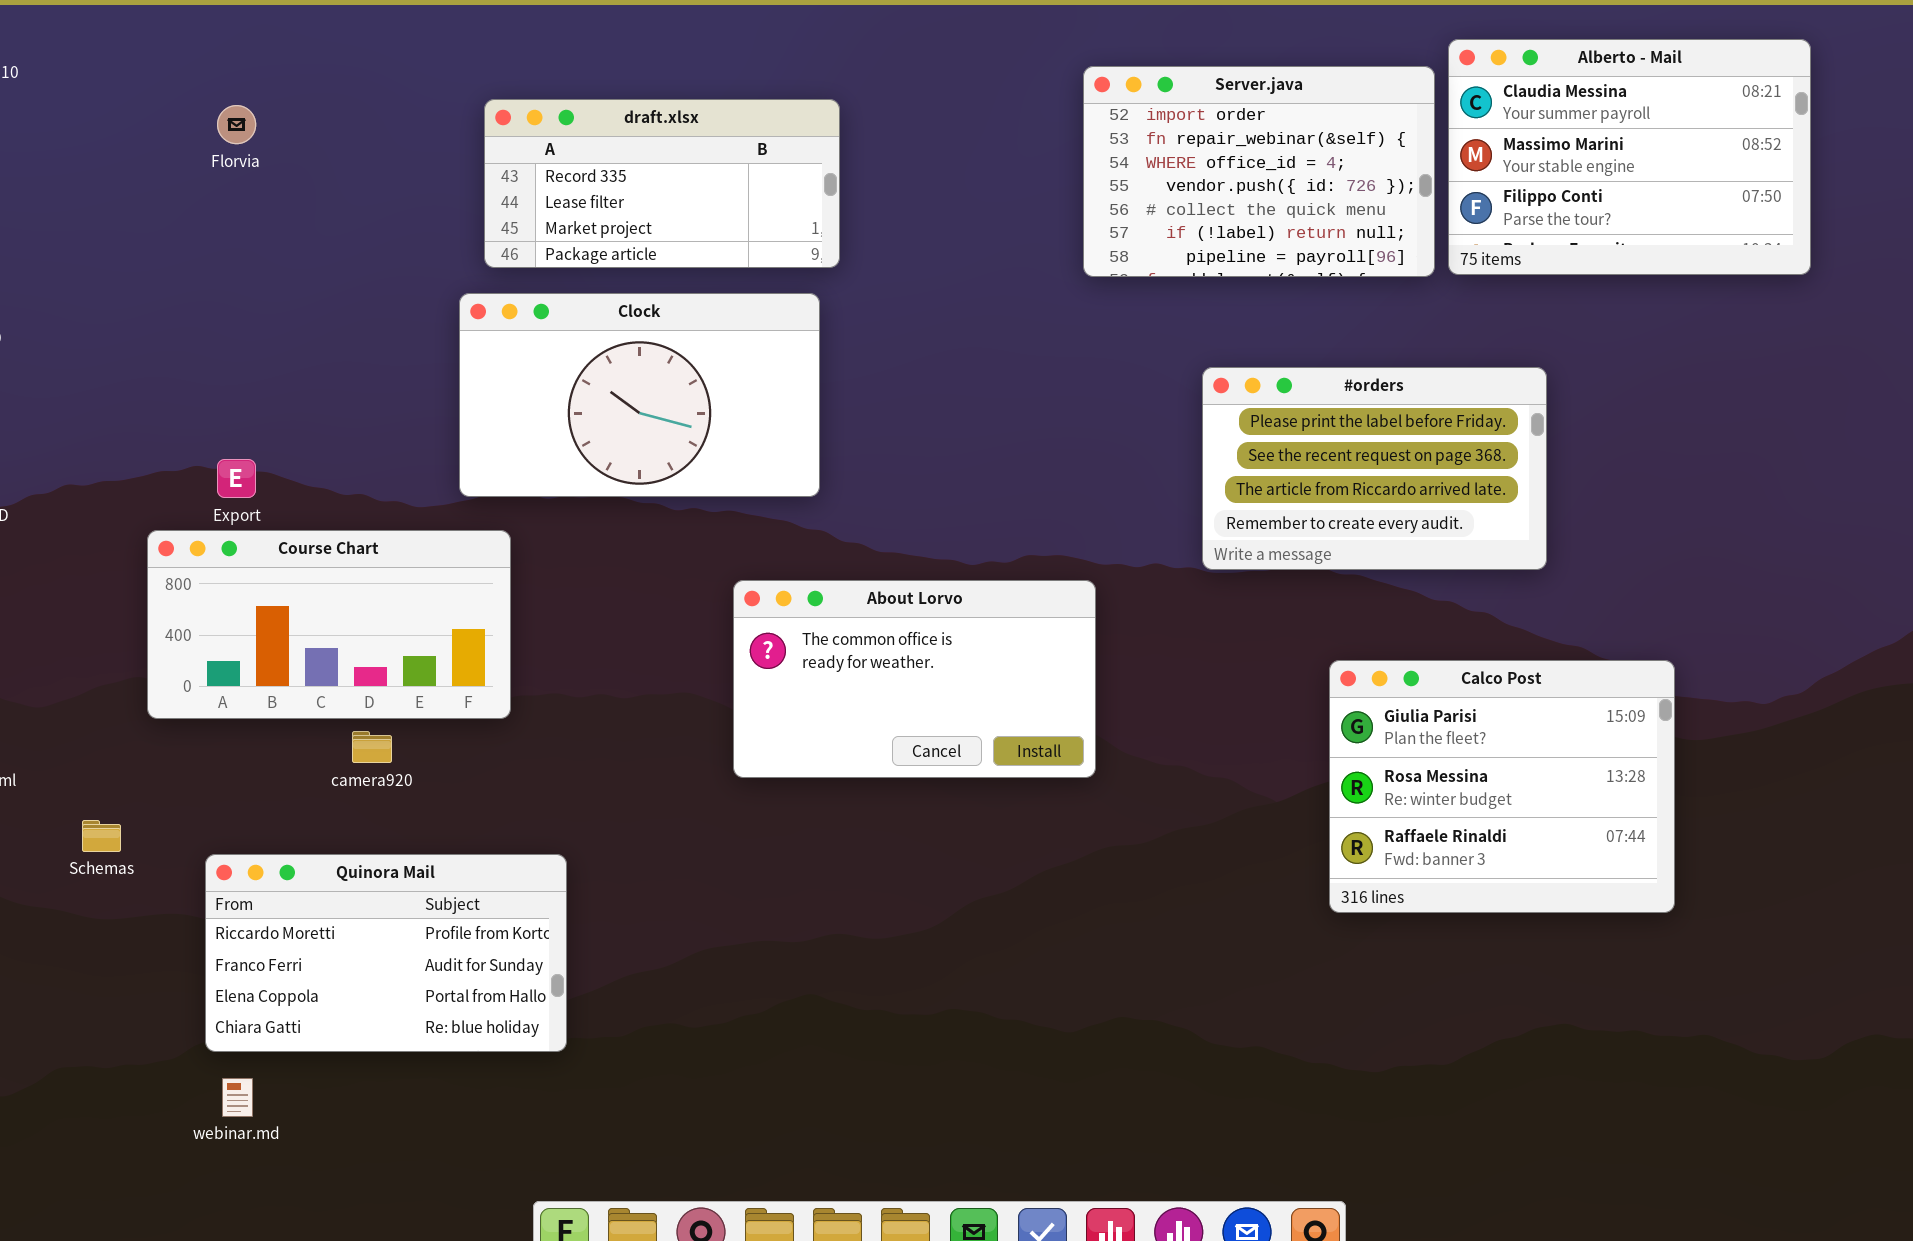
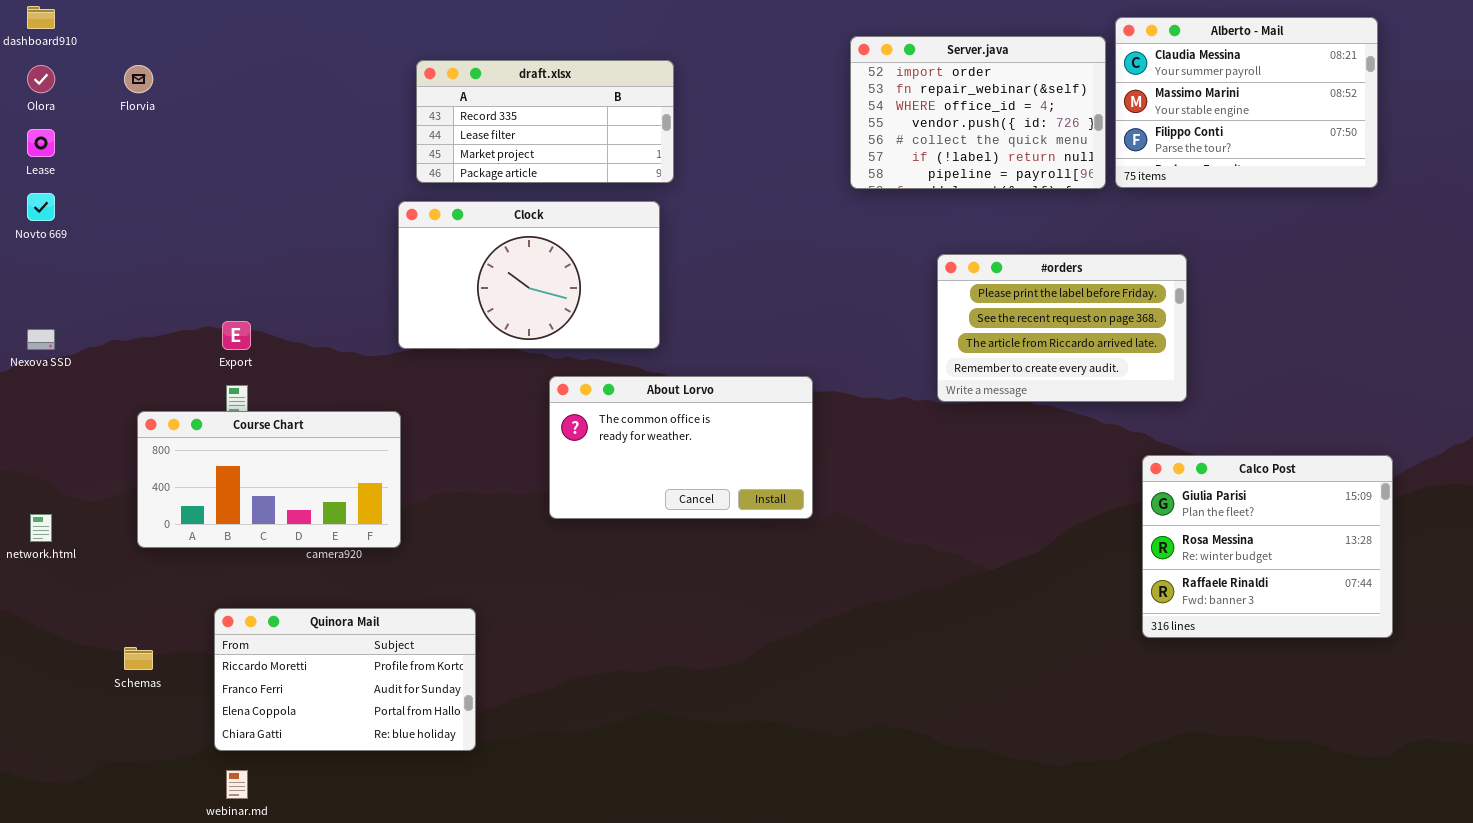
Florvia: [217,105,256,144] -> [124,65,153,93], moved
Course Chart: [147,530,511,719] -> [137,411,401,548], moved
About Lorvo: [733,580,1096,778] -> [549,376,813,519], moved
Calco Post: [1329,660,1675,913] -> [1142,455,1393,638], moved
Schemas: [82,820,121,852] -> [124,647,153,670], moved

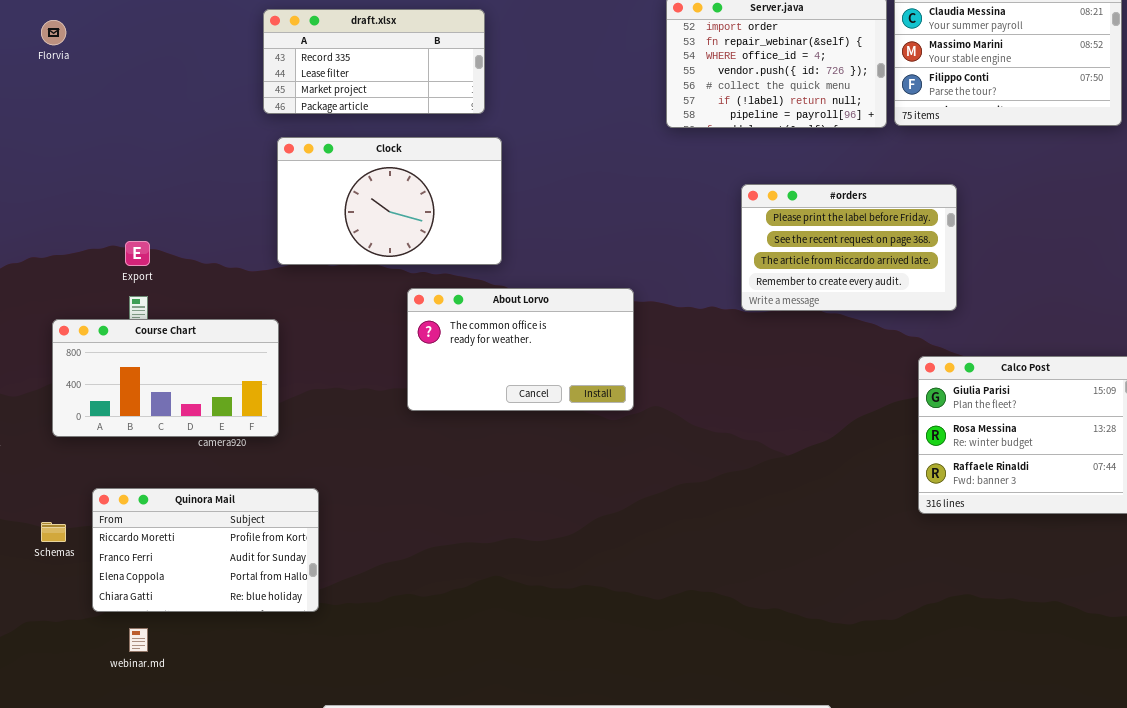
draft.xlsx: [416,60,674,183] -> [263,9,485,114], moved
Quinora Mail: [214,608,476,751] -> [92,488,319,612], moved

